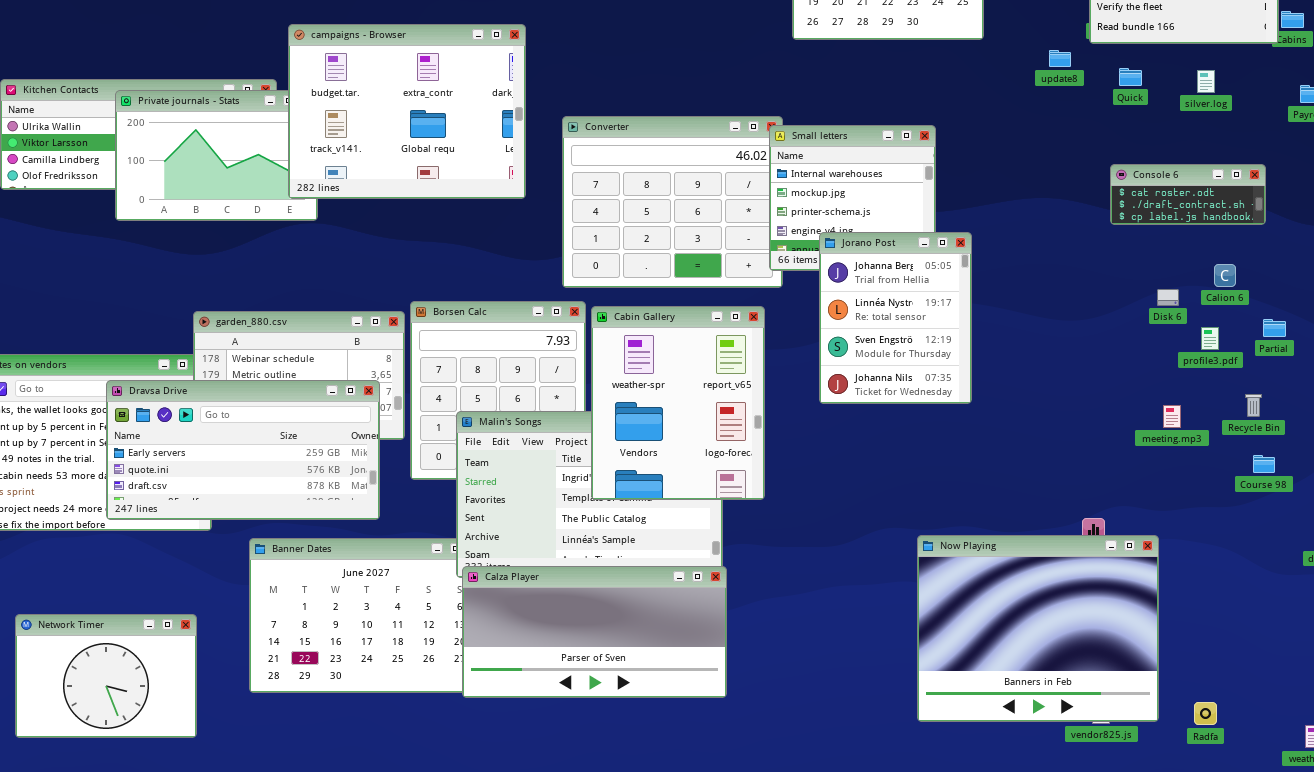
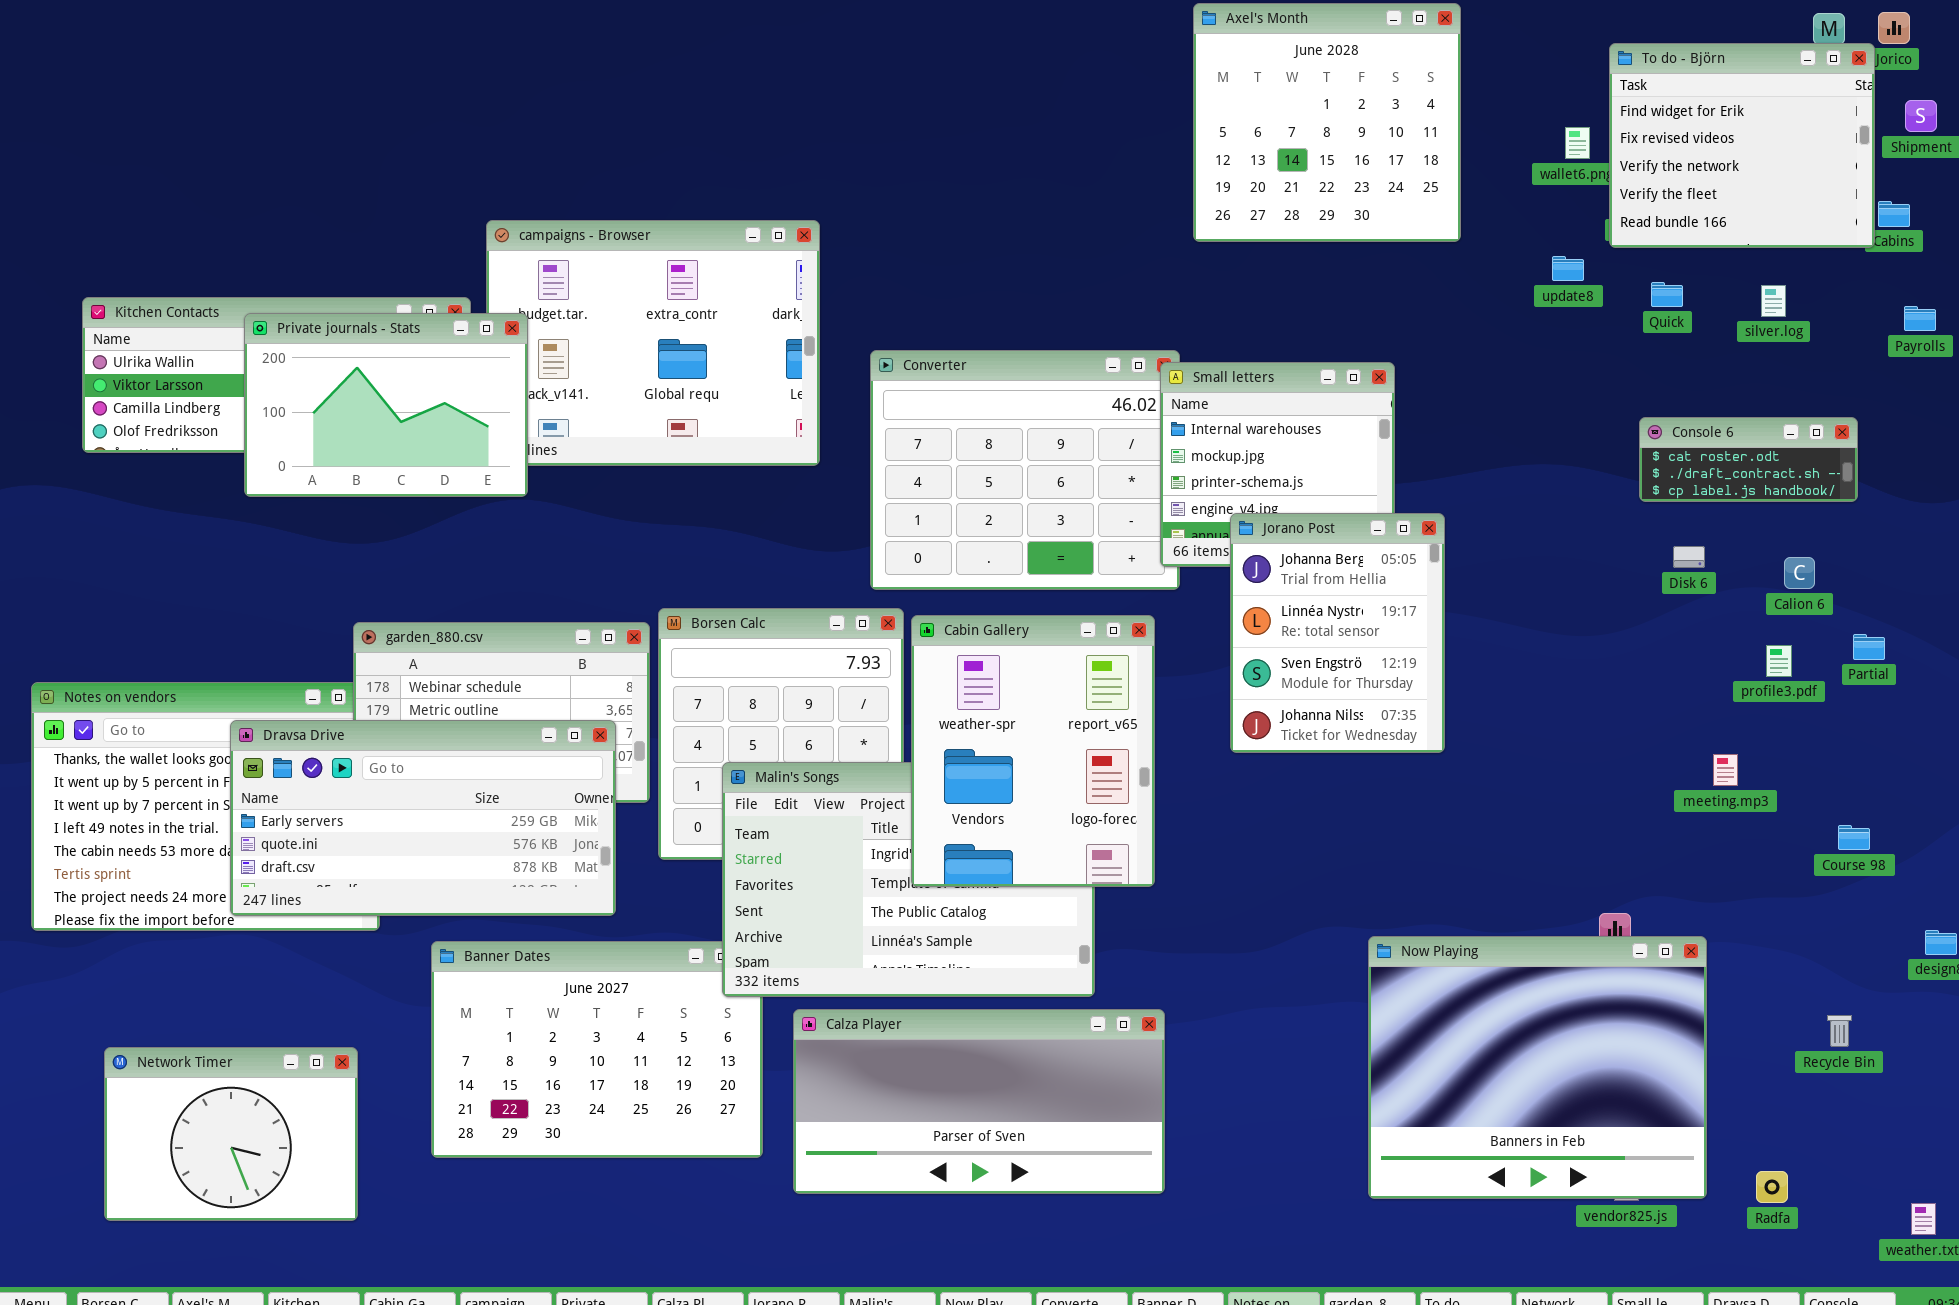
Private journals - Stats: [115,90,318,221] -> [244,313,528,497], raised
Disk 6: [1157,289,1179,306] -> [1673,546,1705,568], moved
Recycle Bin: [1245,394,1262,417] -> [1827,1015,1852,1047], moved
Calza Player: [462,566,727,698] -> [793,1009,1165,1194], moved

